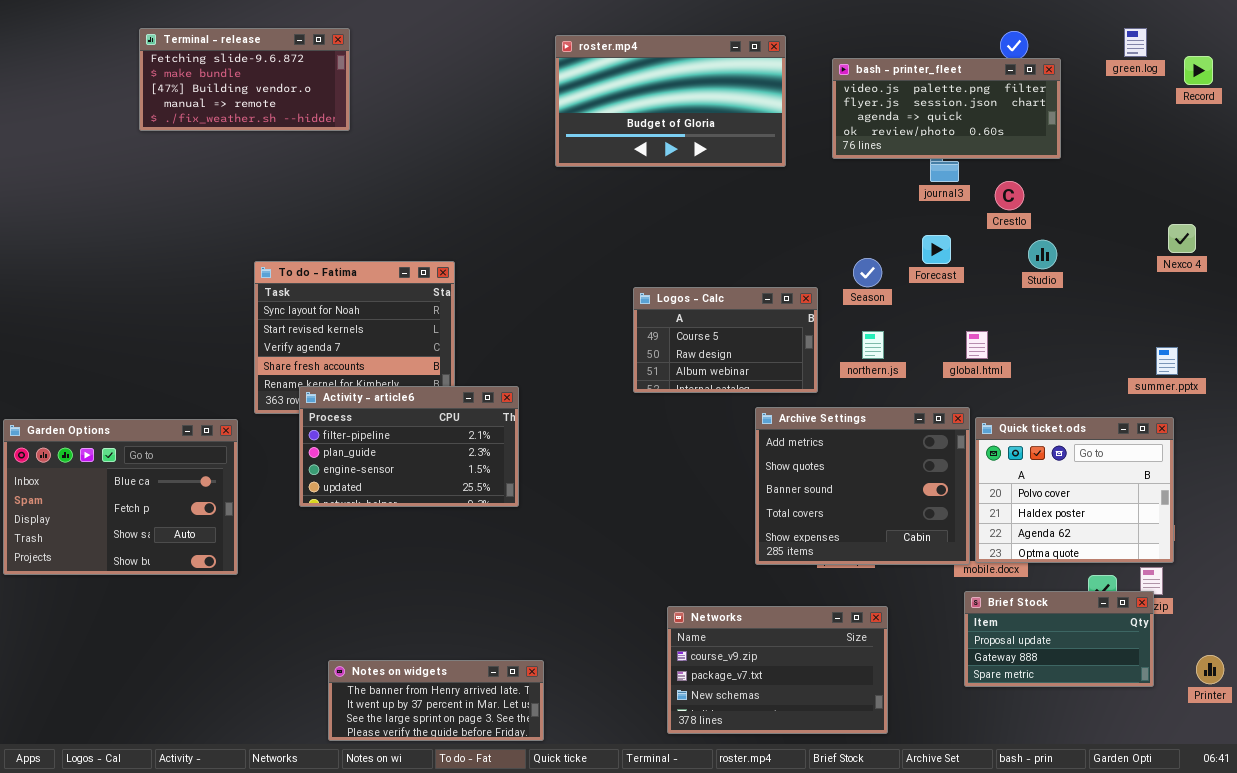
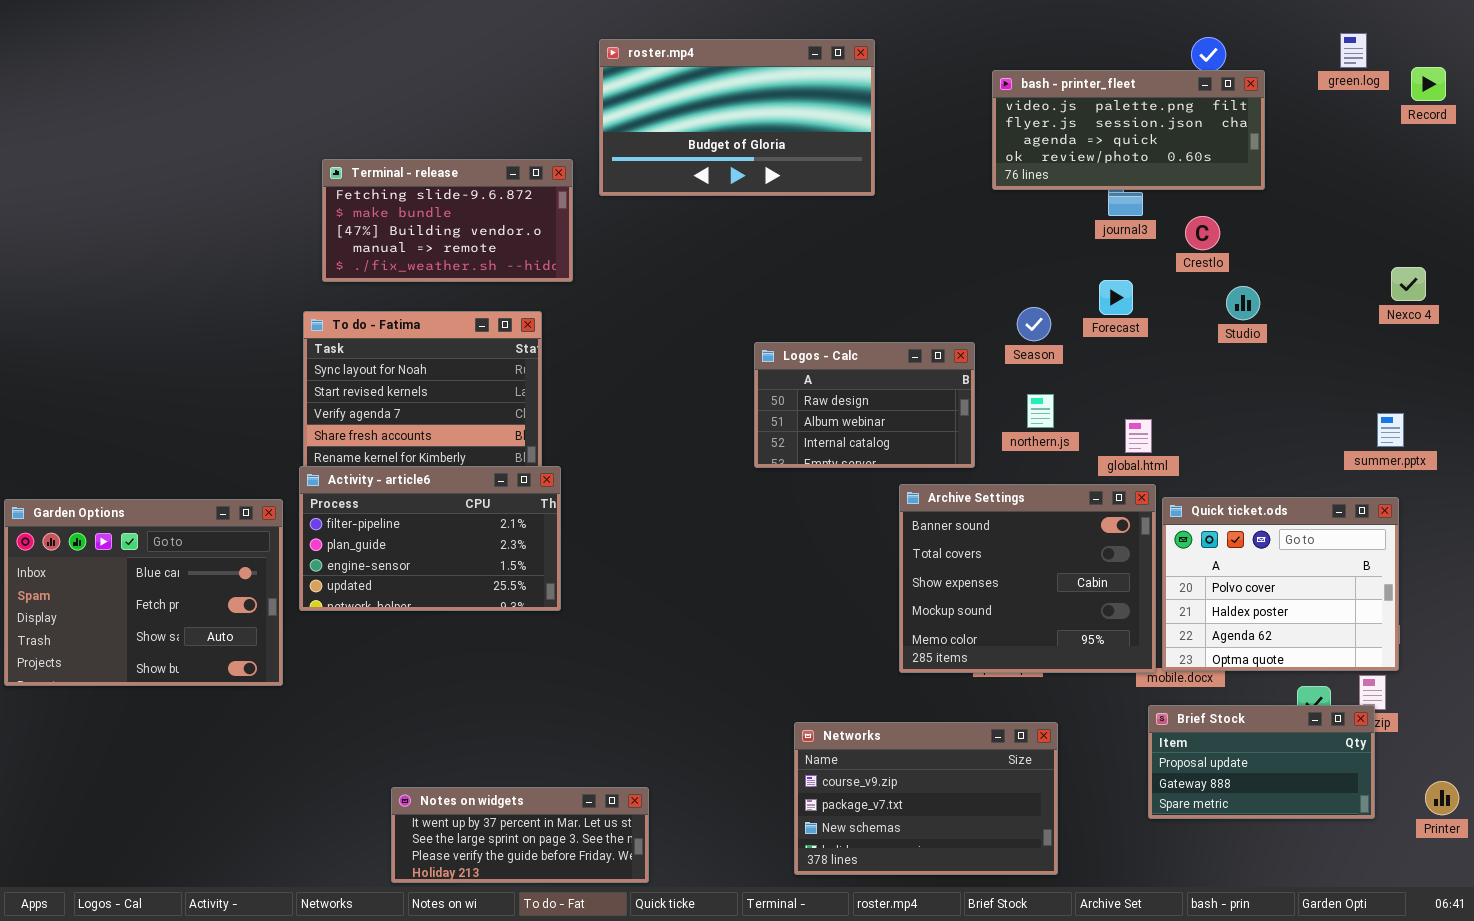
Terminal - release: [139,28,350,131] -> [322,159,573,282], moved
roster.mp4: [555,35,786,167] -> [599,39,875,196], moved
Logos - Calc: [633,287,818,393] -> [754,342,975,468], scrolled down 1 row
global.html: [966,331,988,359] -> [1125,419,1152,453], moved
Activity - article6: [299,386,519,507] -> [299,466,561,611], moved
Archive Settings: [755,407,970,565] -> [899,484,1156,673], scrolled down 2 rows
Notes on widgets: [328,660,544,741] -> [391,787,649,883], scrolled down 1 row

